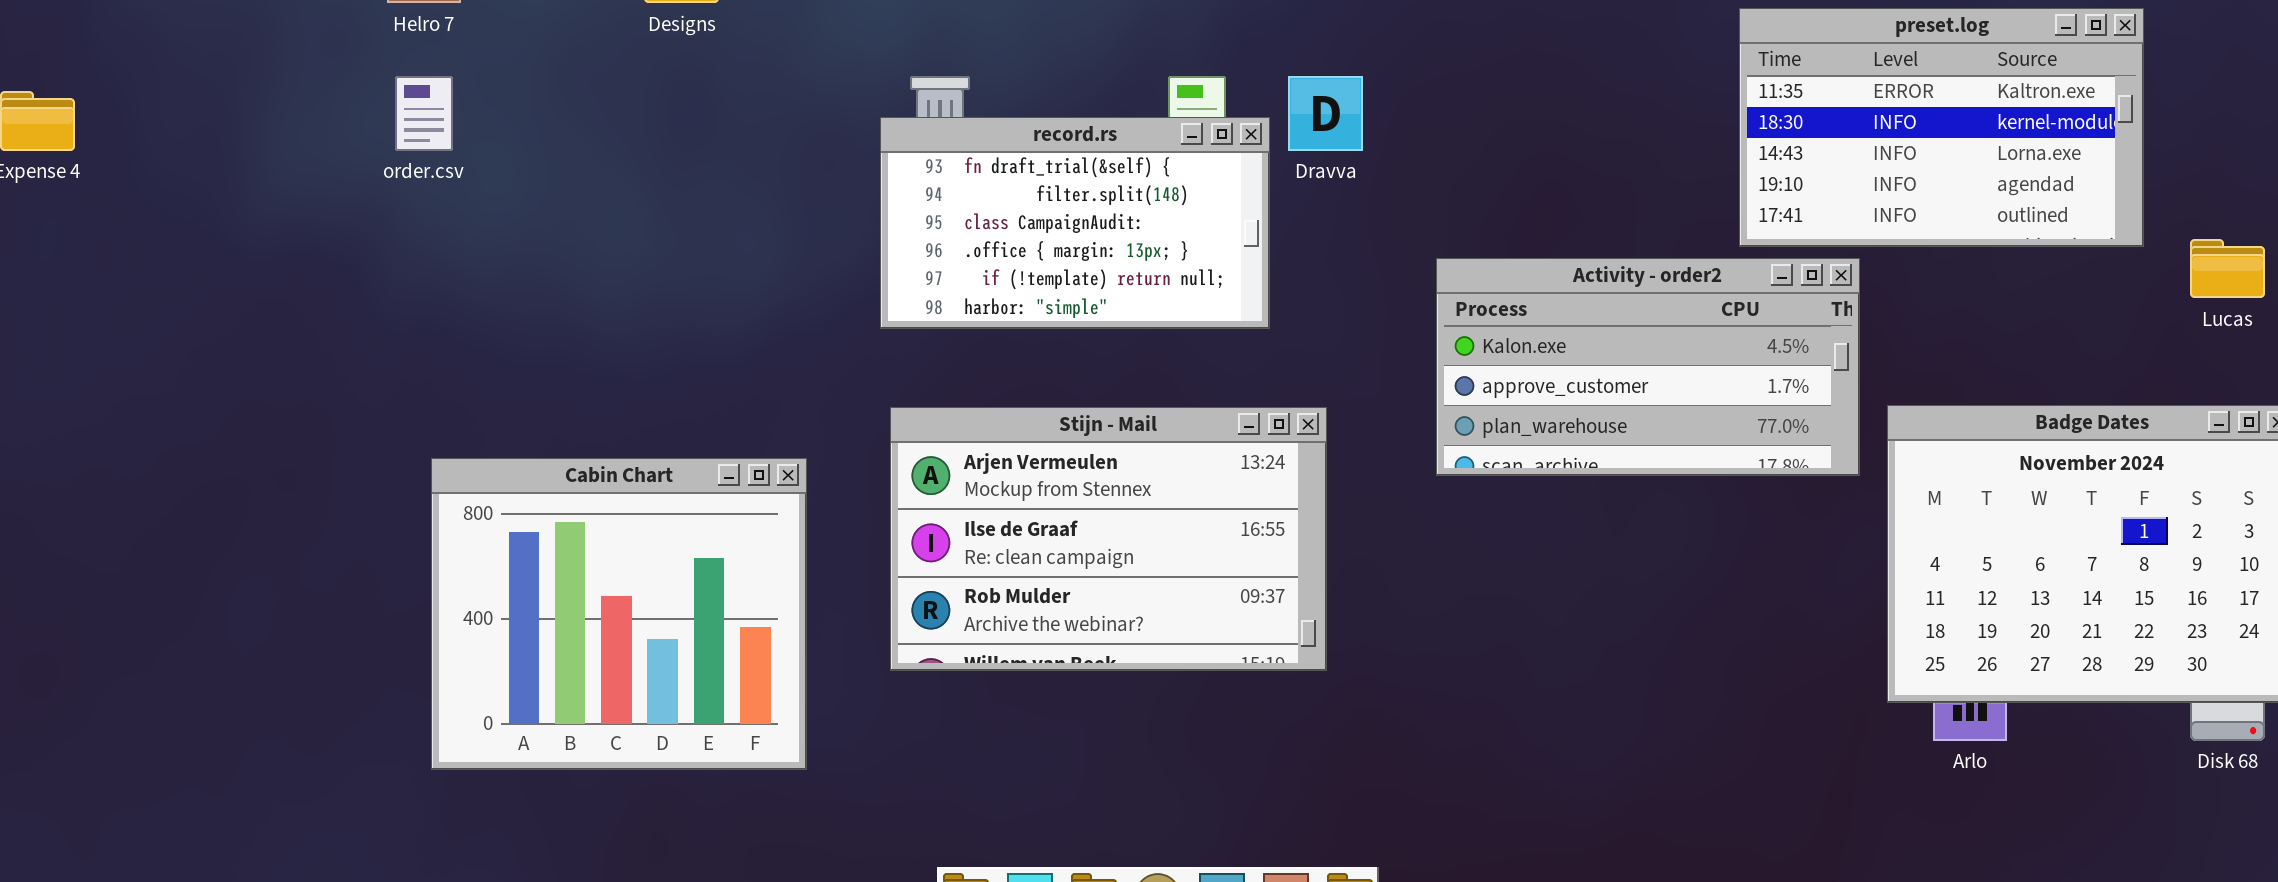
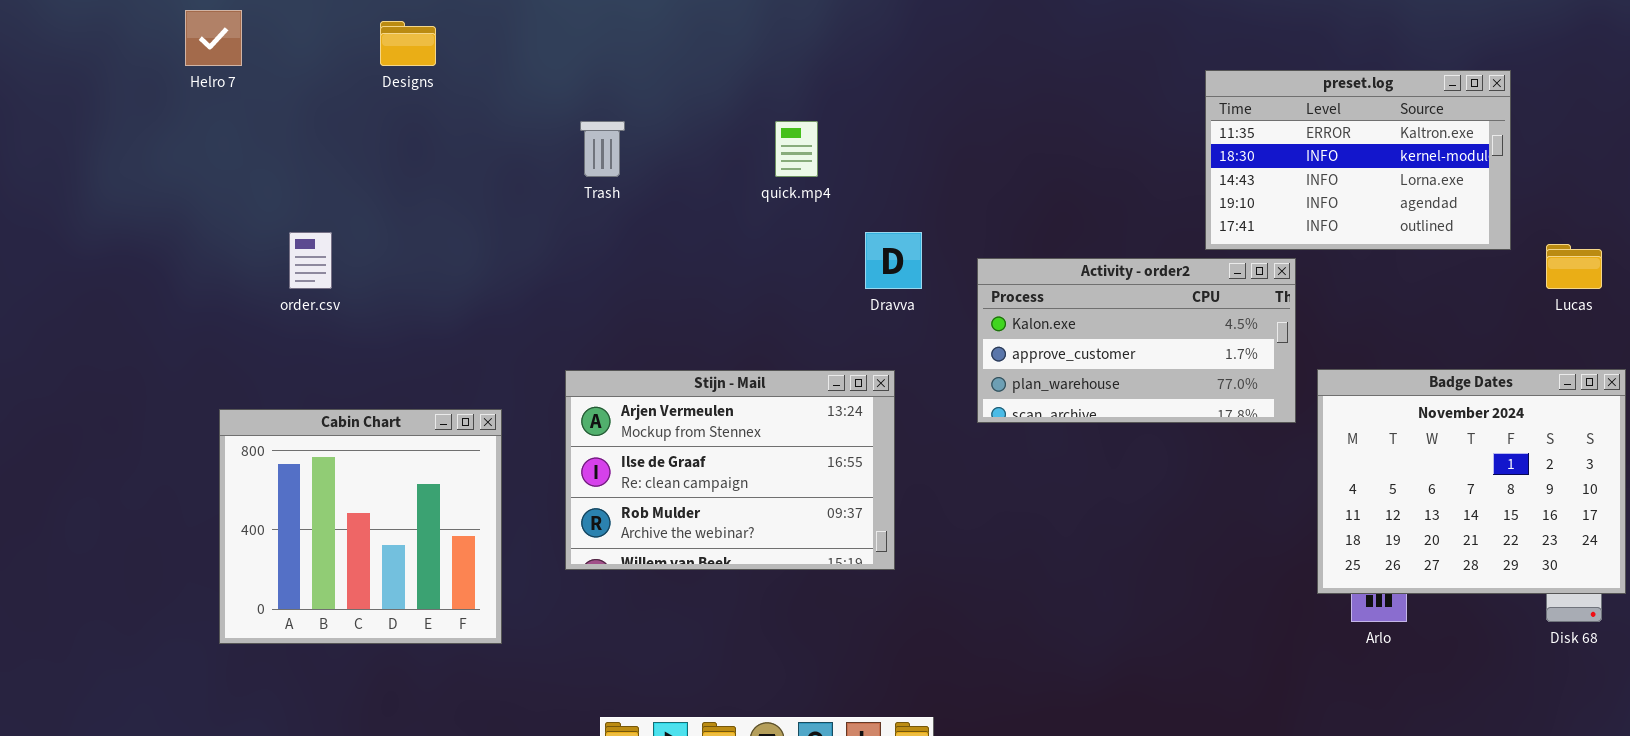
order.csv: [395,76,453,151] -> [289,232,332,289], moved
Dravva: [1288,76,1363,151] -> [865,232,922,289], moved
record.rs: [880,117,1270,329] -> none, closed

